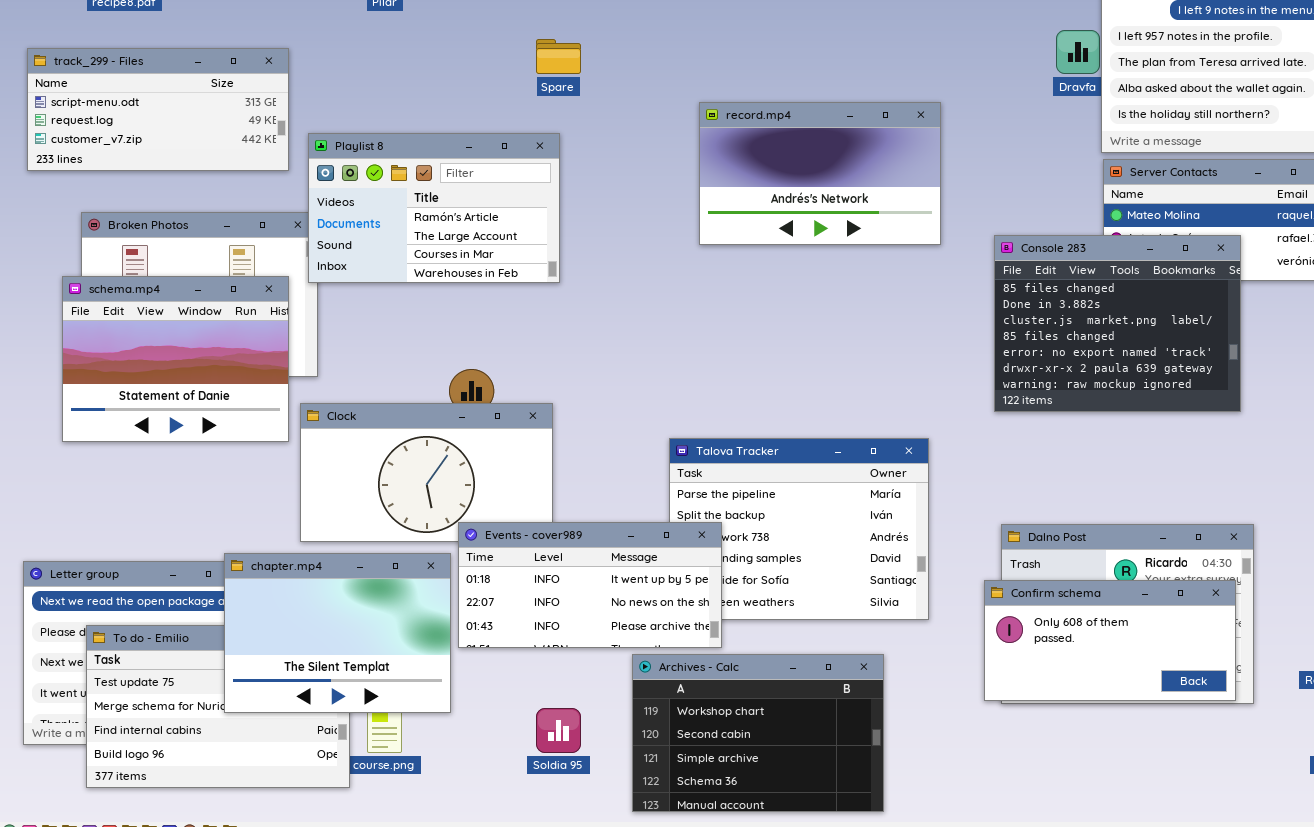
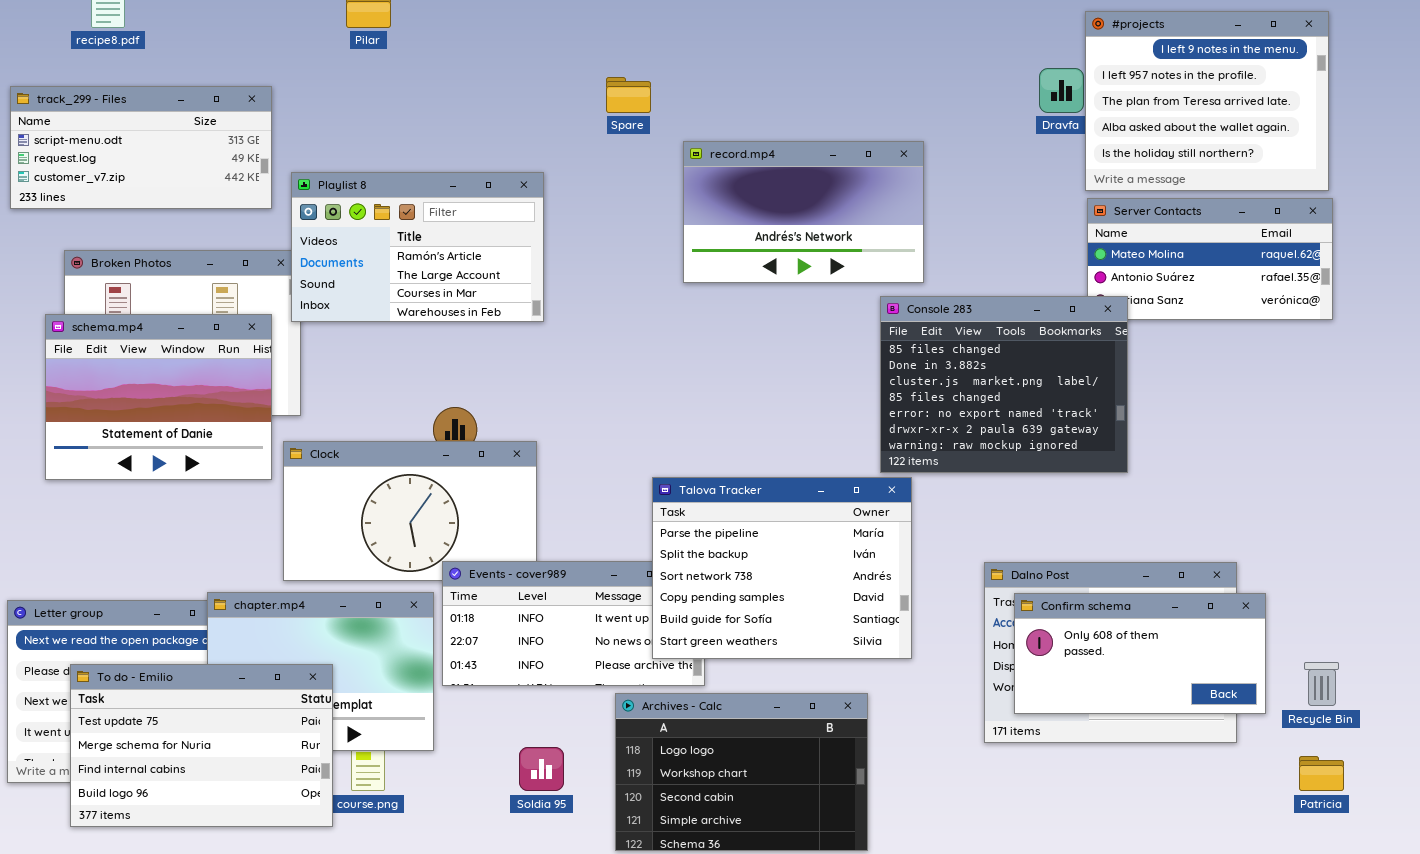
Spare: [536,39,581,74] -> [606,77,651,113], moved
Console 283: [994,235,1241,412] -> [880,296,1128,473], moved
Talova Tracker: [669,438,929,620] -> [652,477,912,659], raised
Confirm schema: [984,580,1236,701] -> [1014,593,1266,714], moved
To do - Emilio: [86,625,350,788] -> [70,664,333,827], raised
Archives - Calc: [632,654,884,812] -> [615,693,868,851], scrolled up 1 row

